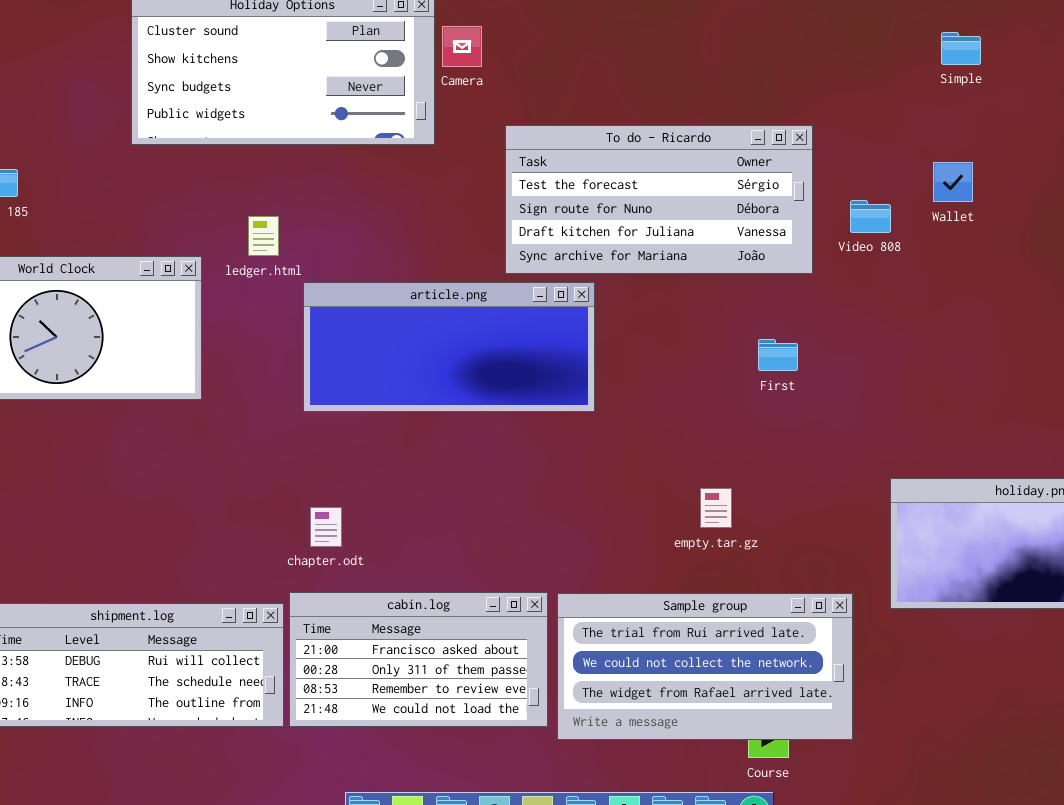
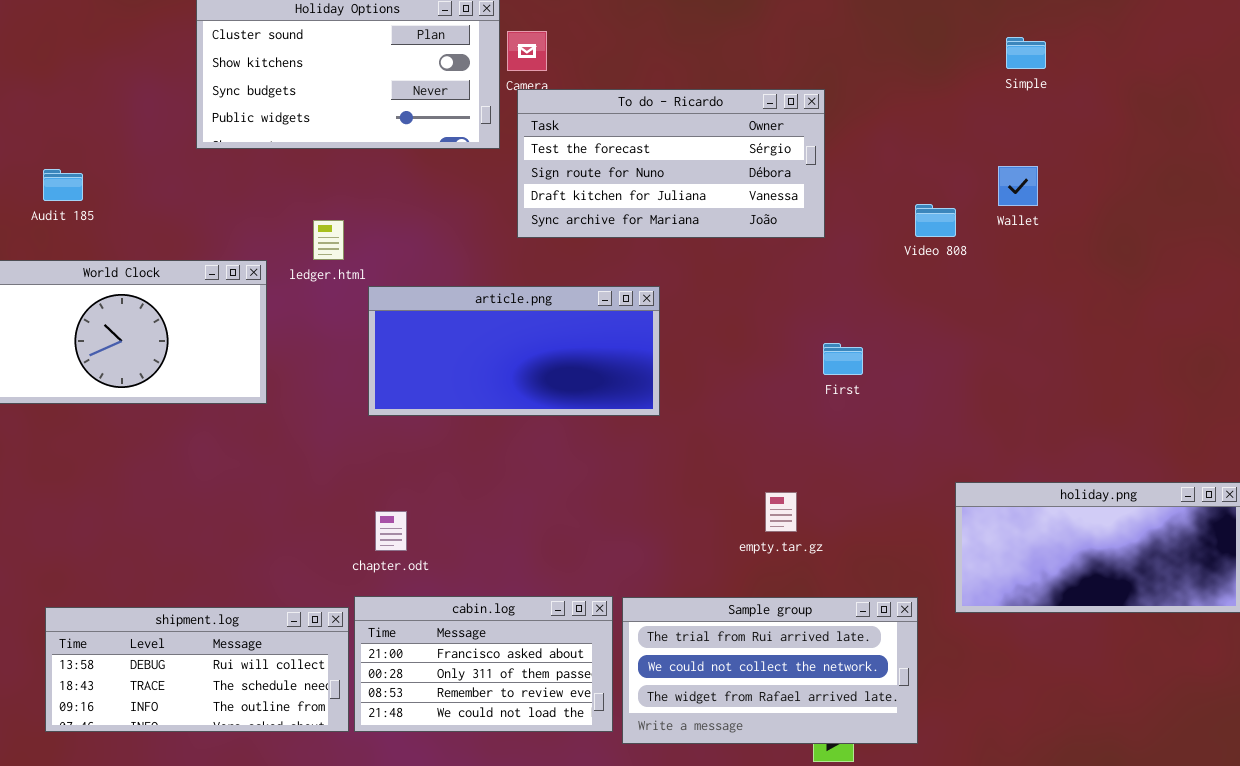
To do - Ricardo: [505,125,813,274] -> [517,89,825,238], moved

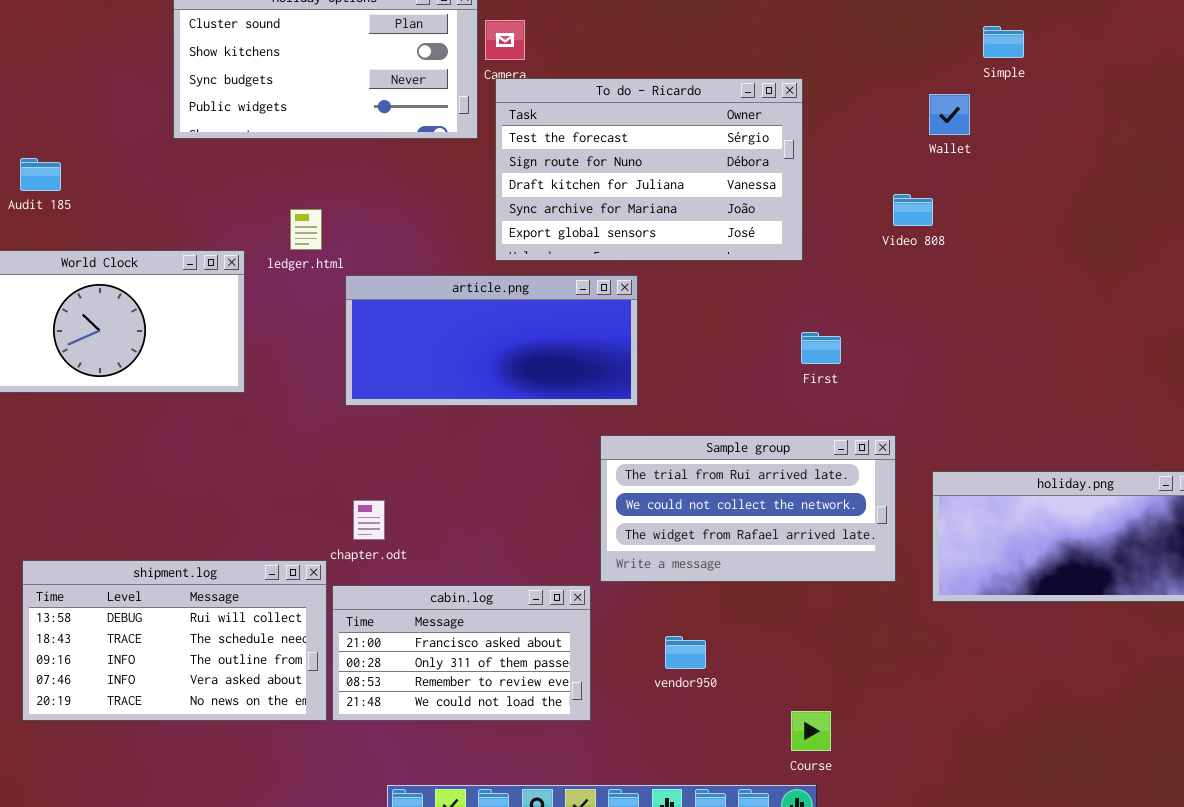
To do - Ricardo: [517,89,825,238] -> [495,78,803,261], resized
Wallet: [998,166,1038,206] -> [929,94,970,135], moved
Sample group: [622,597,918,744] -> [600,435,896,582], moved
shipment.log: [45,607,349,732] -> [22,560,327,721], resized

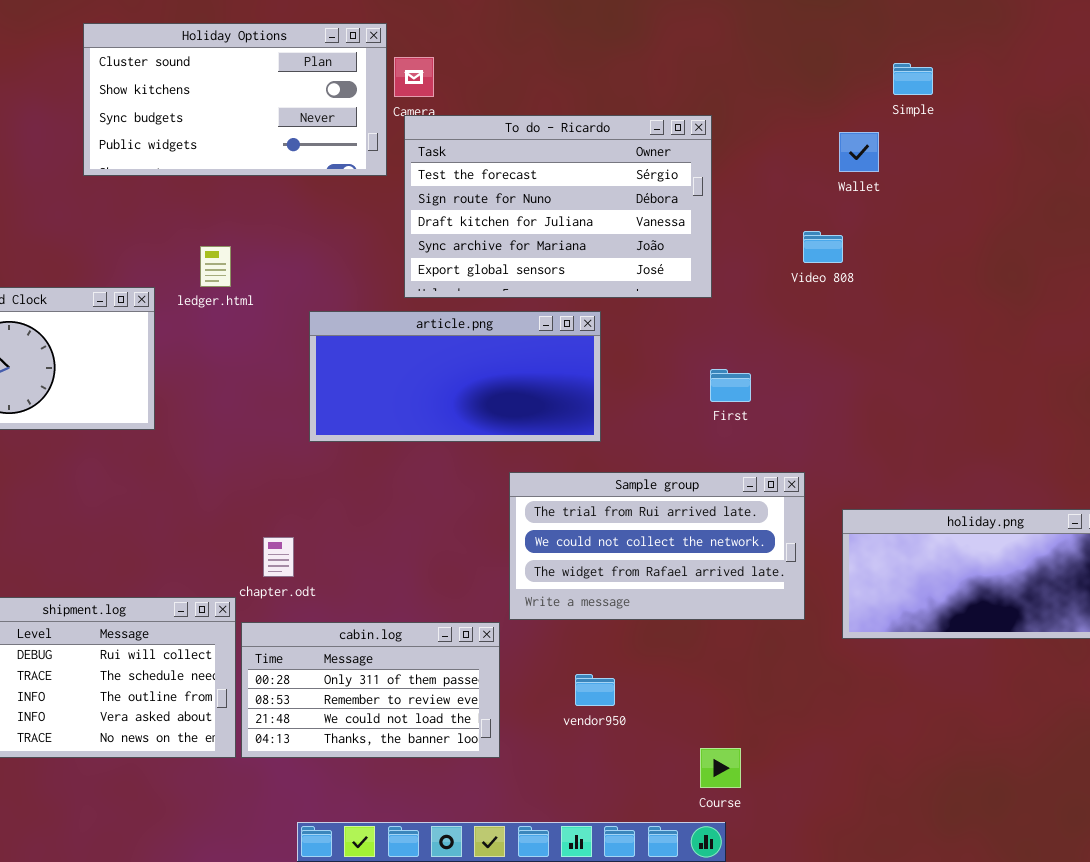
article.png: [345,275,638,406] -> [309,311,601,442], moved
cabin.log: [332,585,591,721] -> [241,622,500,758], scrolled down 1 row

